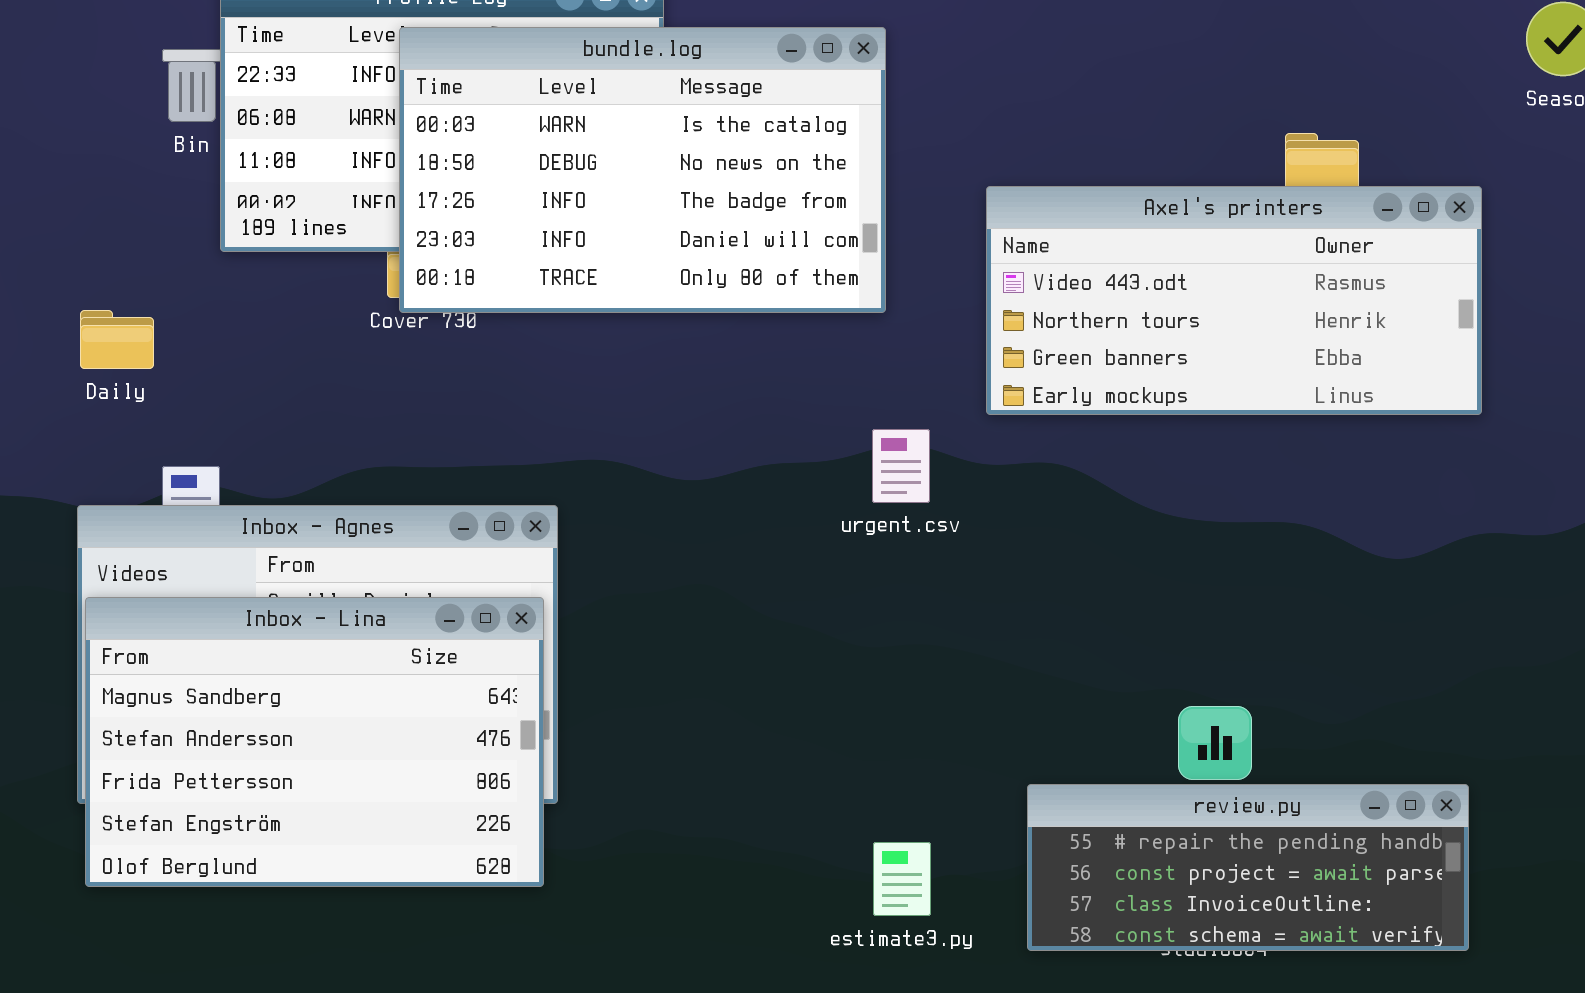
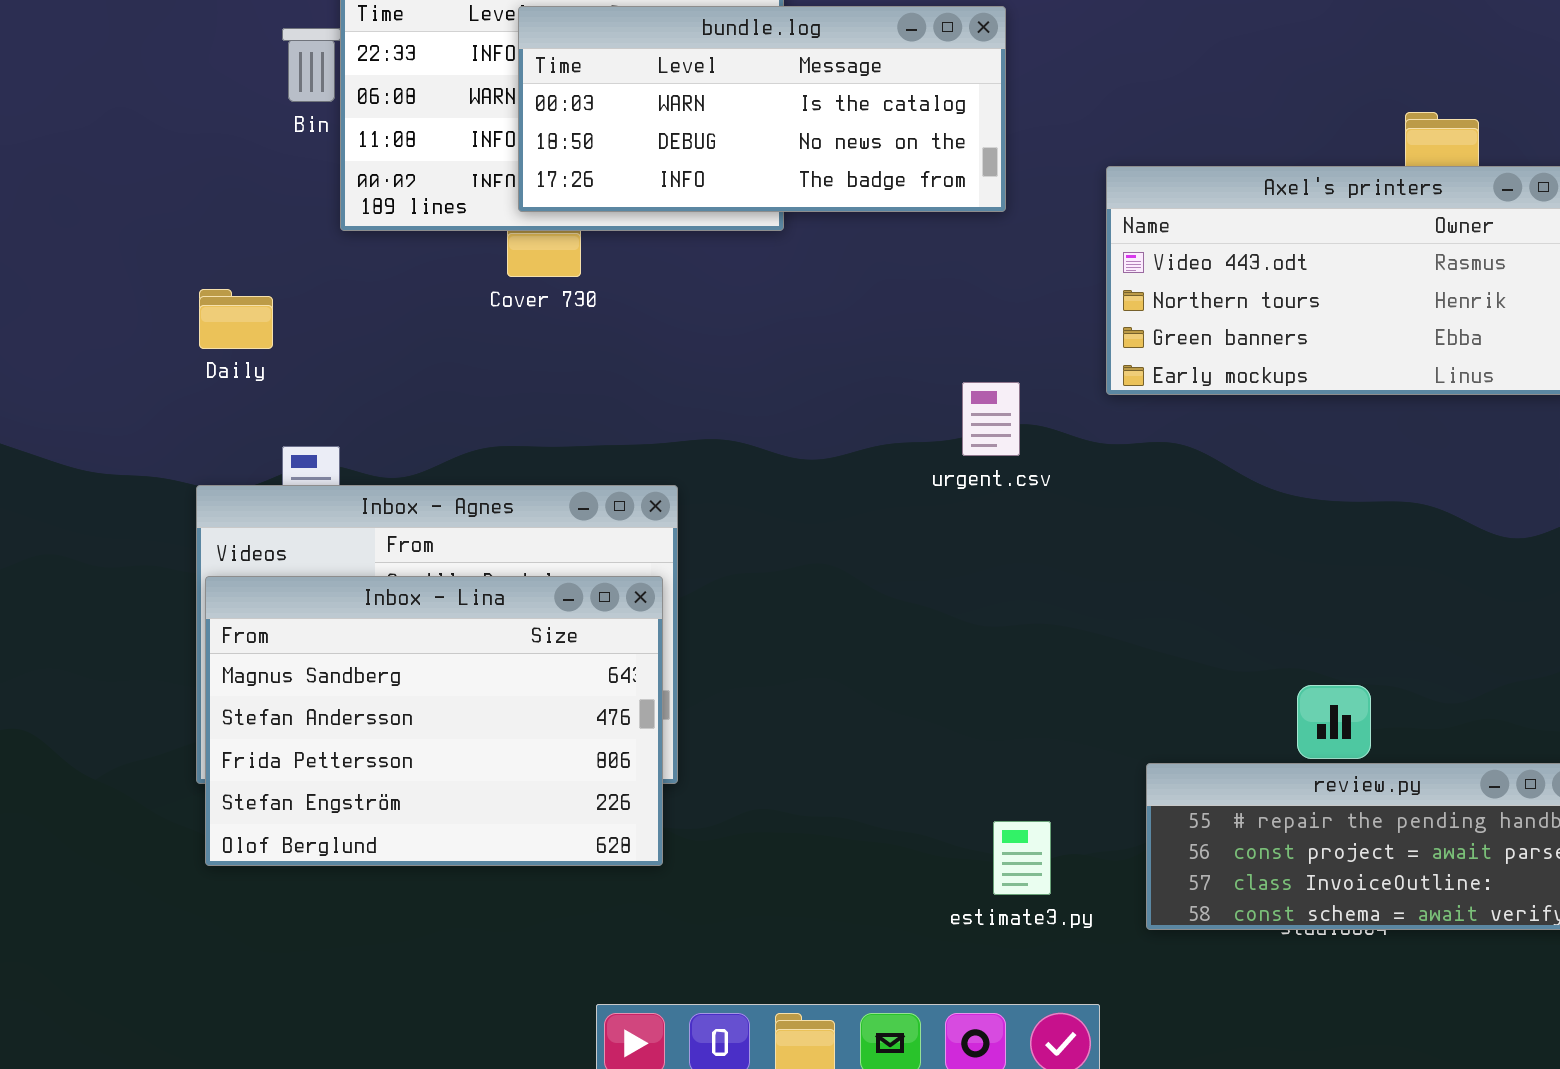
bundle.log: [399,27,886,313] -> [518,6,1006,212], resized
urgent.csv: [872,429,930,503] -> [962,382,1020,456], moved

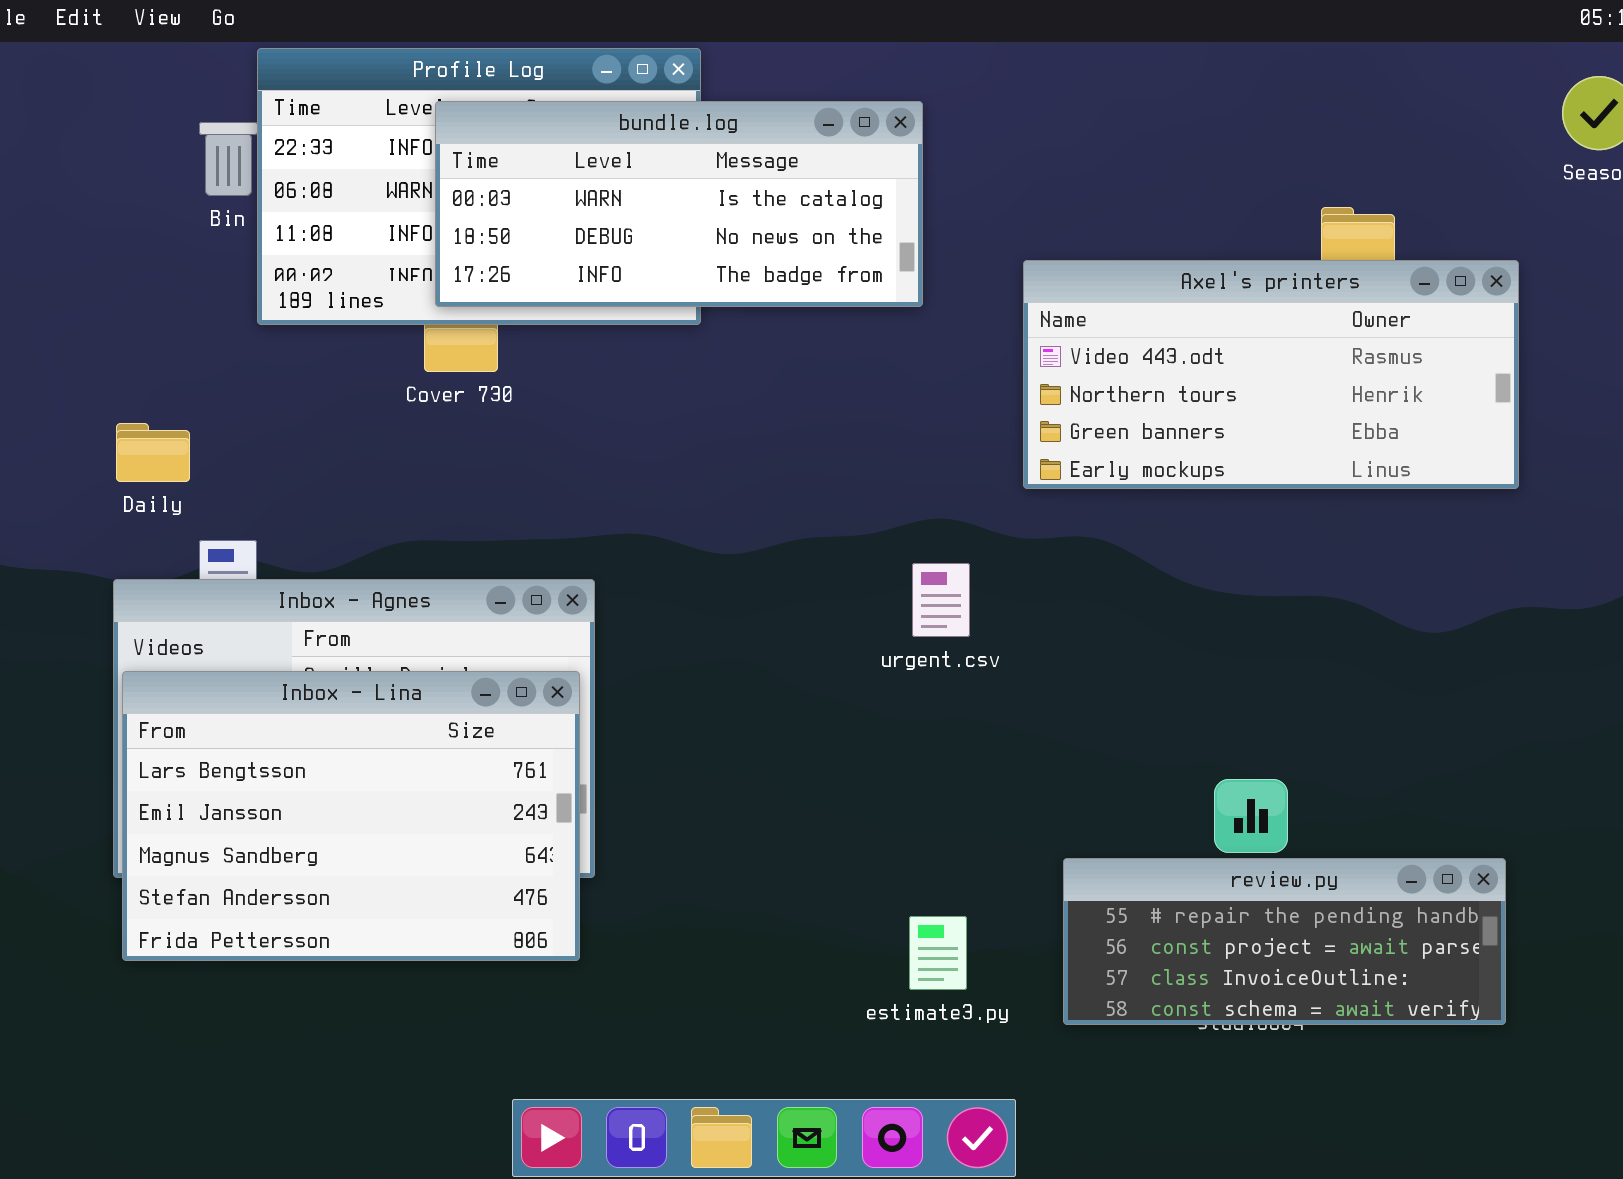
Daily: [199,289,273,349] -> [116,423,190,482], moved
urgent.csv: [962,382,1020,456] -> [912,563,970,637], moved
Inbox - Lina: [205,576,663,866] -> [122,671,580,961], scrolled up 2 rows

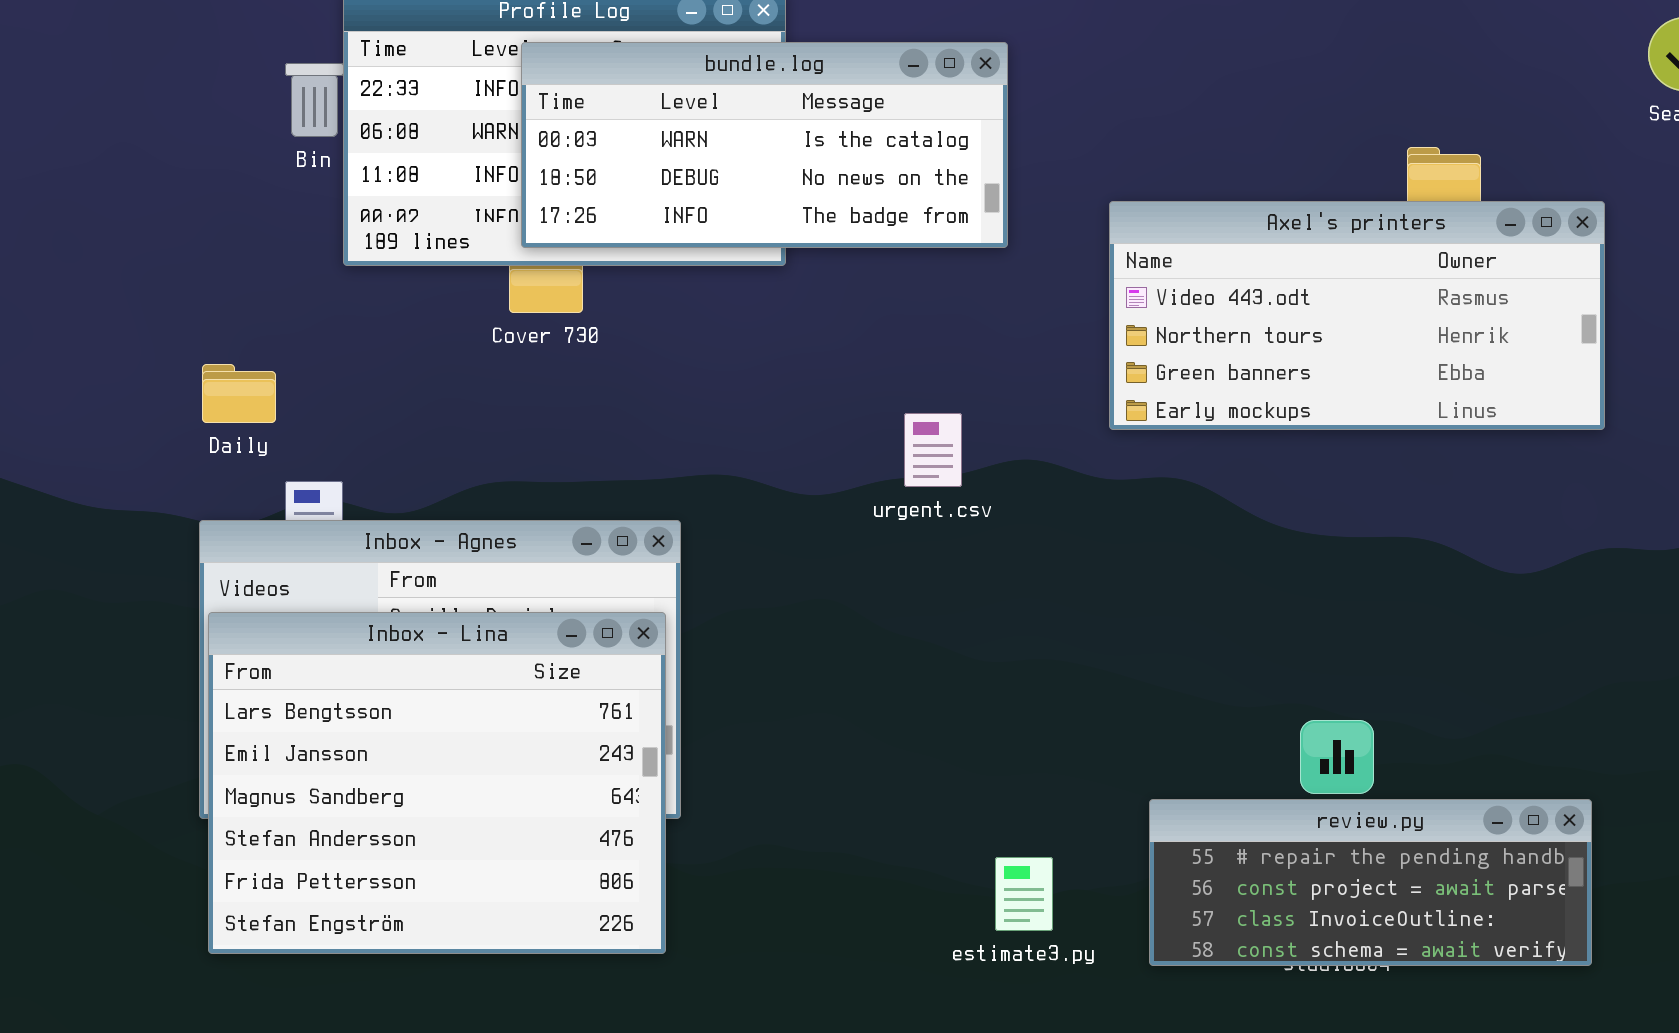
urgent.csv: [912,563,970,637] -> [904,413,962,487], moved
Inbox - Lina: [122,671,580,961] -> [208,612,666,954], resized

